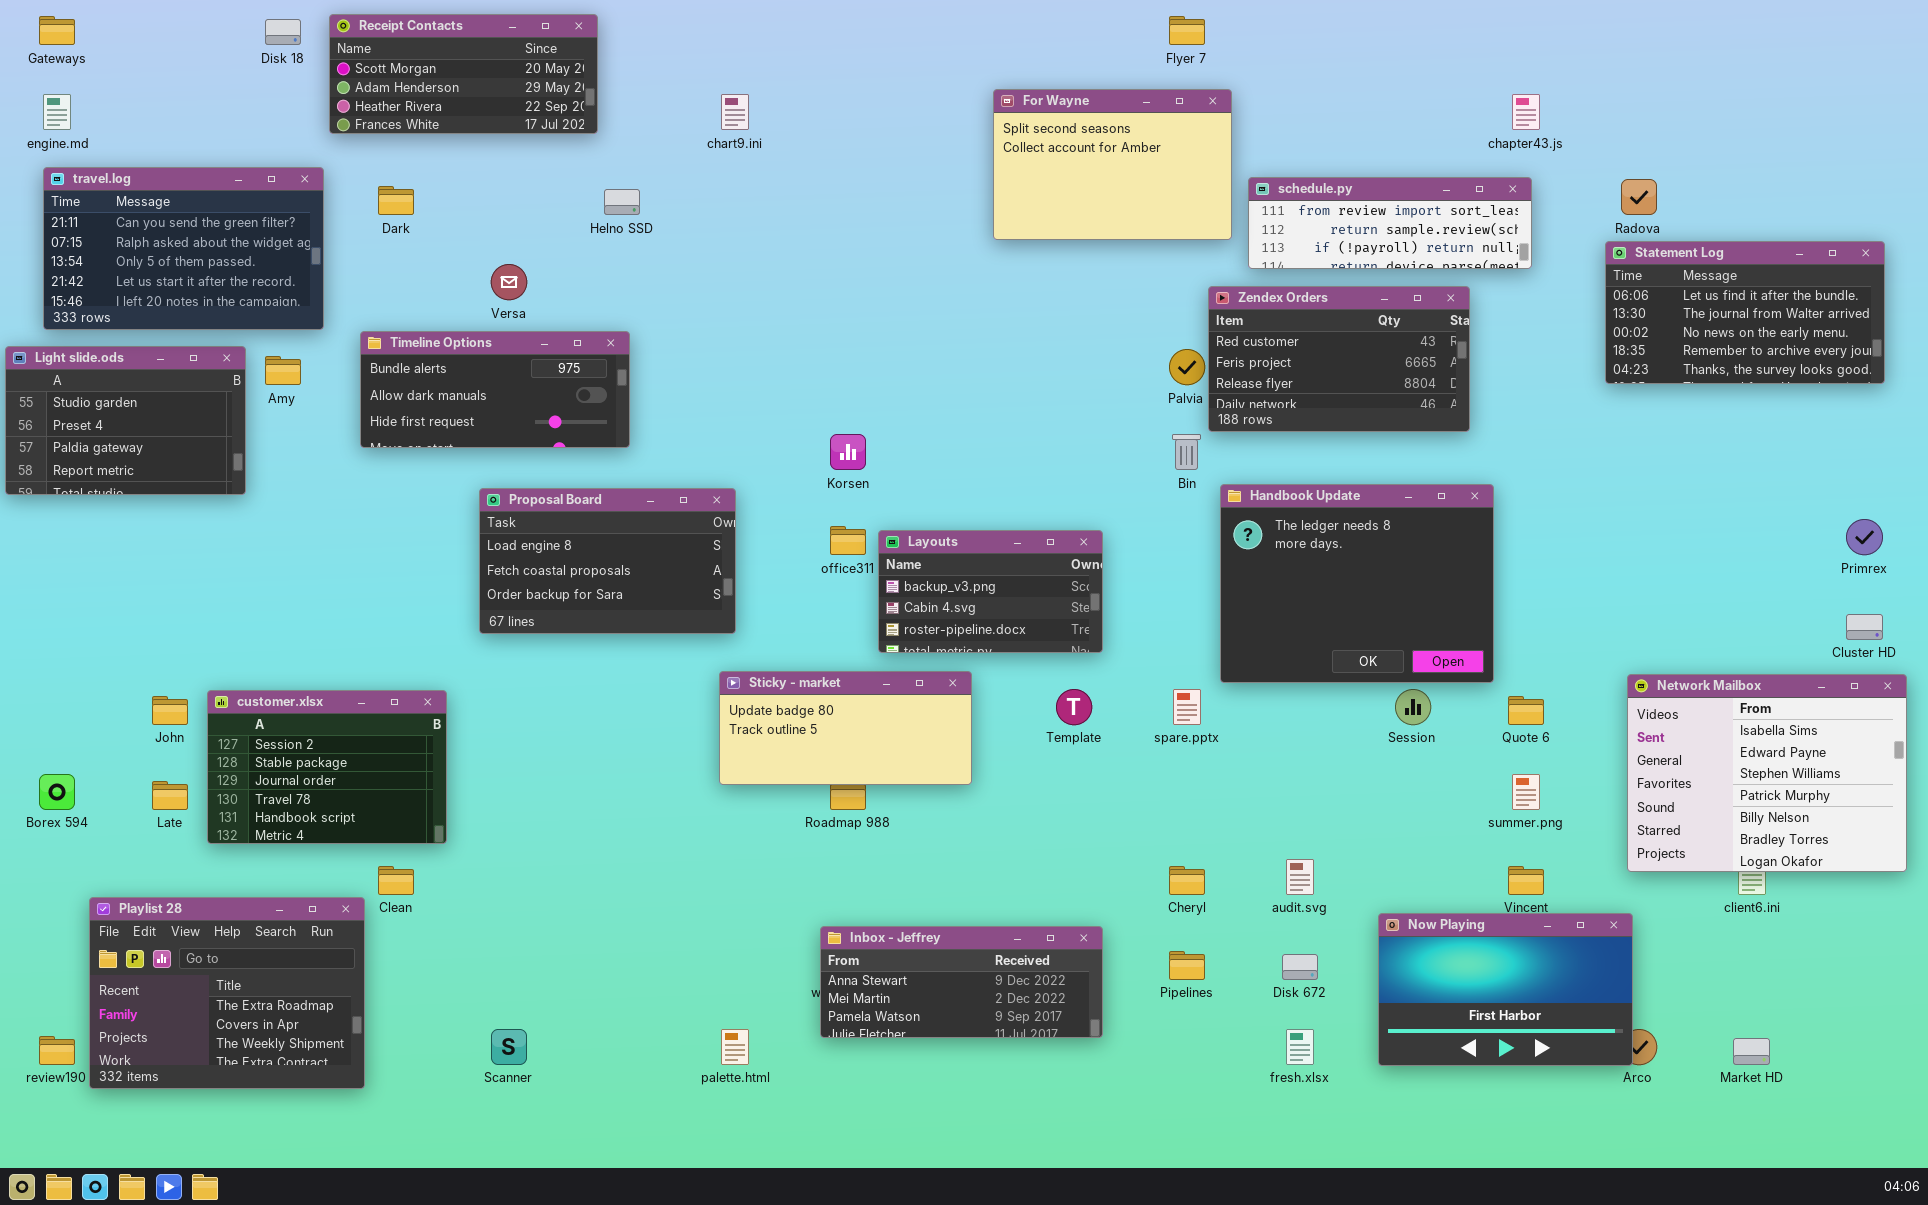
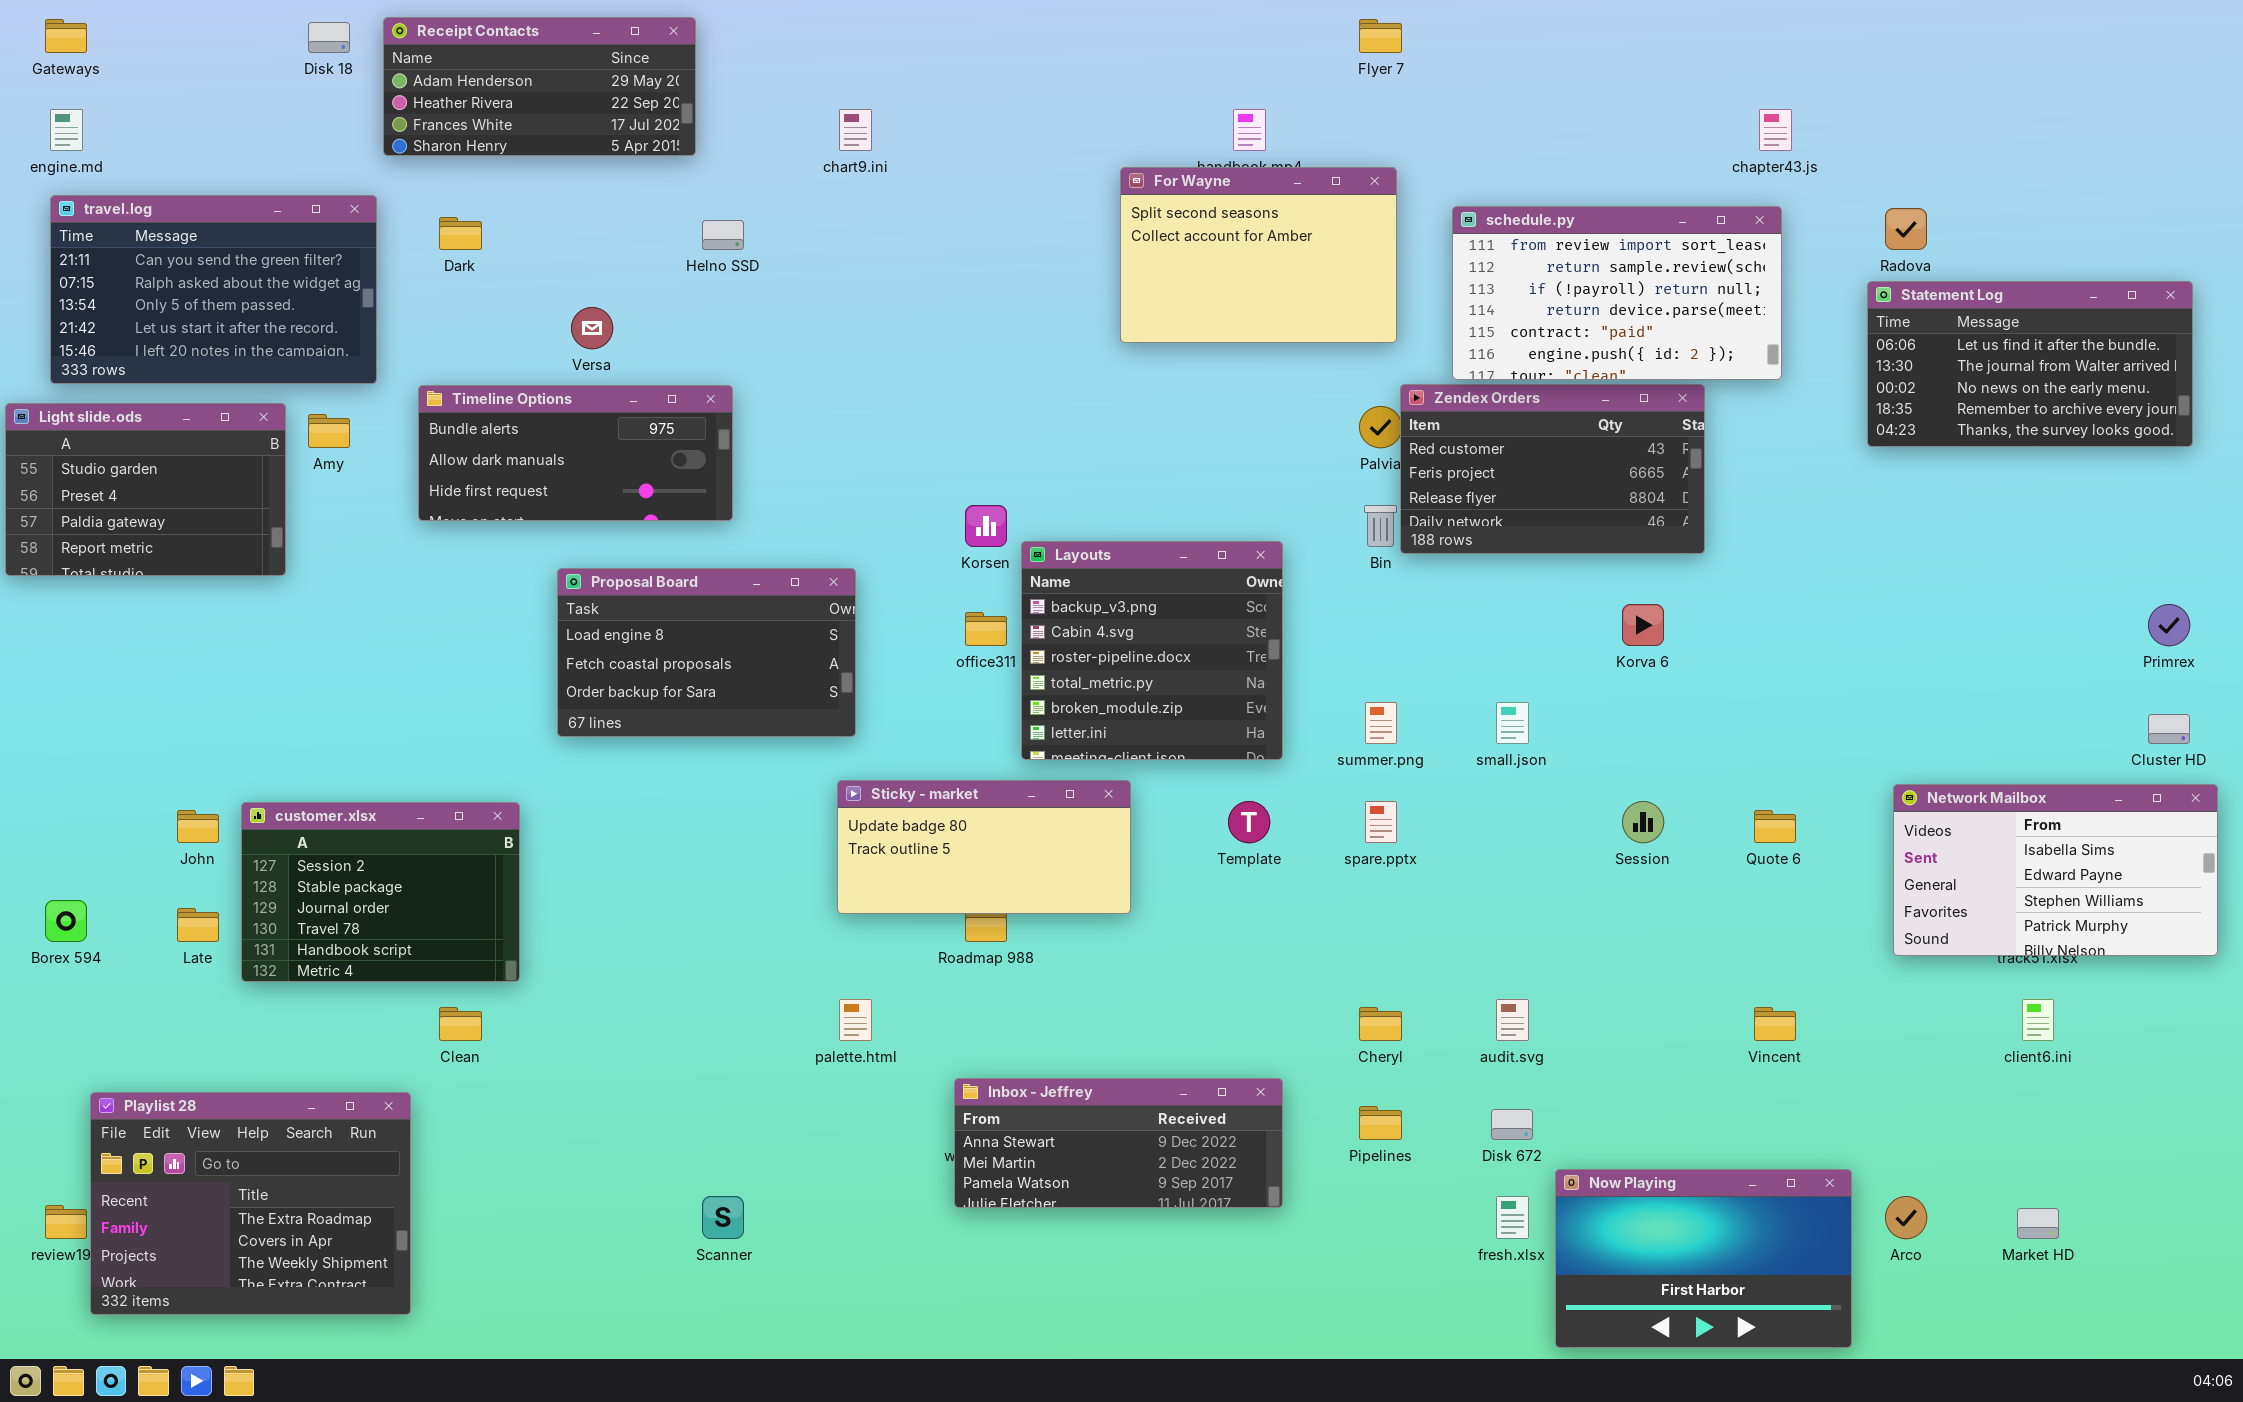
Receipt Contacts: [329,14,598,134] -> [383,17,696,156], scrolled down 1 row
For Wayne: [993,89,1232,240] -> [1120,167,1397,343], moved
schedule.py: [1248,177,1532,269] -> [1452,206,1782,380], resized
Zendex Orders: [1208,286,1470,432] -> [1400,384,1705,554], moved
Handbook Update: [1220,484,1494,683] -> none, closed
Layouts: [878,530,1103,653] -> [1021,541,1283,760], resized
Network Mailbox: [1627,674,1907,872] -> [1893,784,2218,956], resized
summer.png: [1512,774,1540,810] -> [1365,702,1397,744], moved
Playlist 28: [89,897,365,1089] -> [90,1092,411,1315], moved
Now Playing: [1378,913,1633,1066] -> [1555,1169,1852,1348], moved
Scanner: [491,1029,527,1065] -> [702,1196,744,1239], moved
palette.html: [721,1029,749,1065] -> [839,999,872,1041], moved

